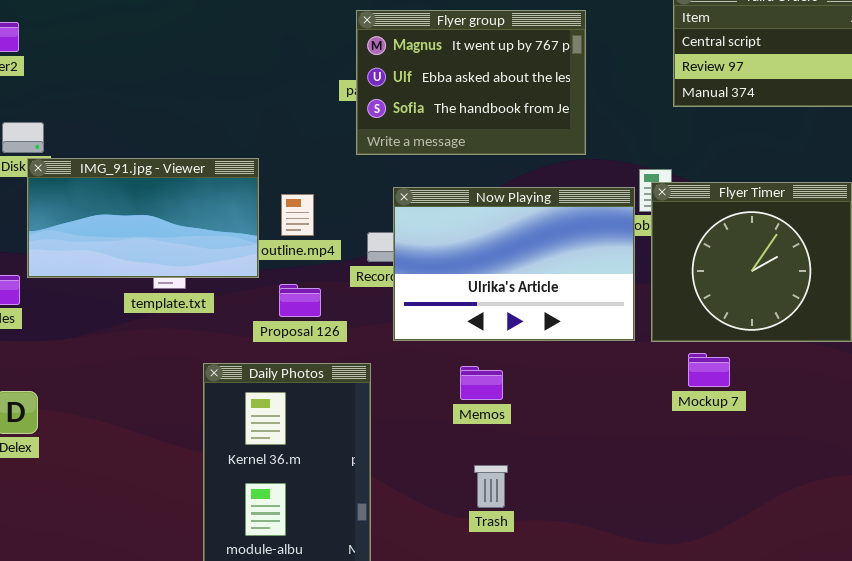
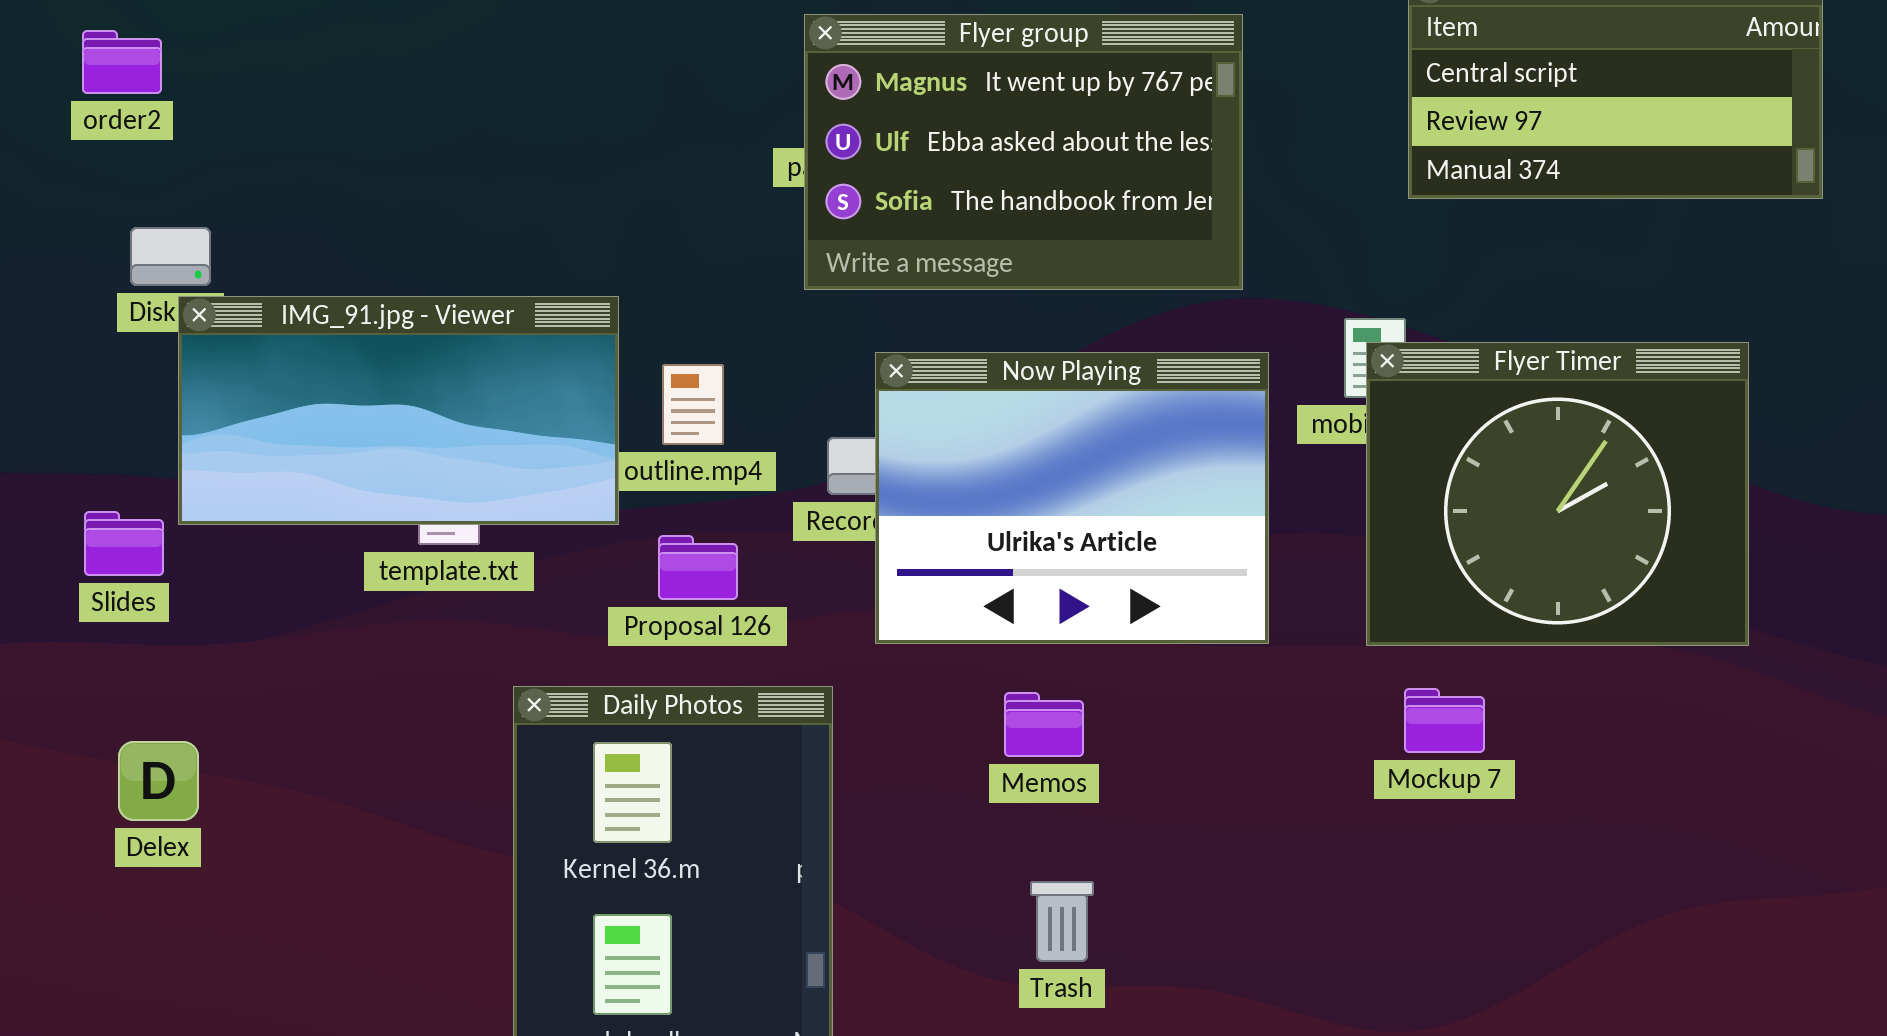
Now Playing: [393,187,635,341] -> [875,352,1269,644], resized
Mockup 7: [688,353,730,387] -> [1404,688,1485,753], moved

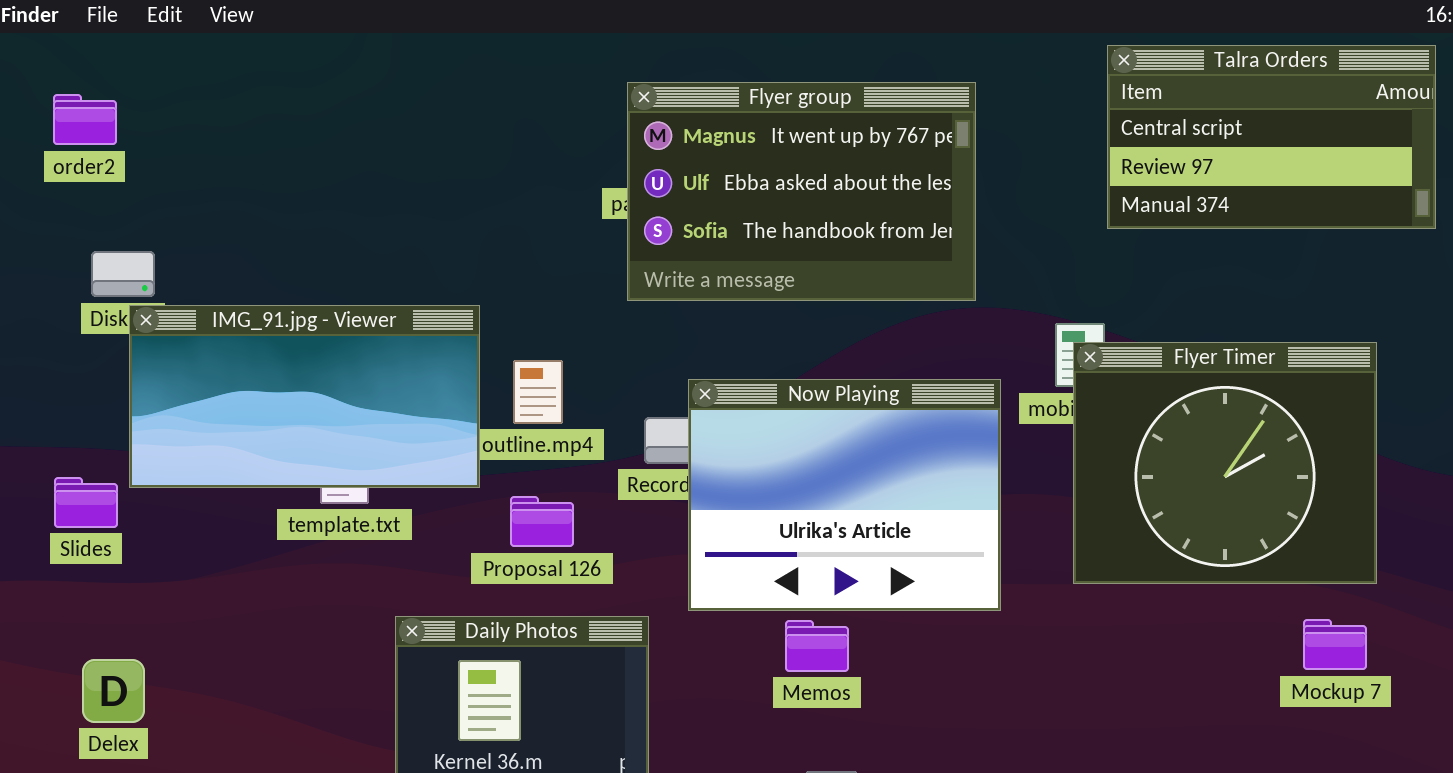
Now Playing: [875,352,1269,644] -> [688,379,1001,611], moved
Mockup 7: [1404,688,1485,753] -> [1303,619,1367,670], moved

